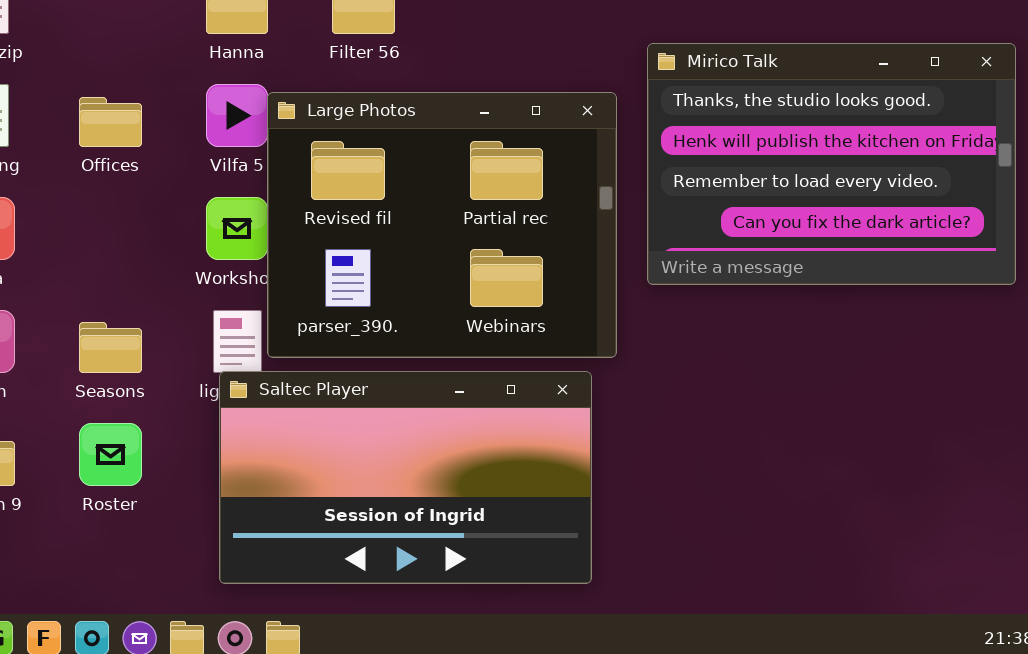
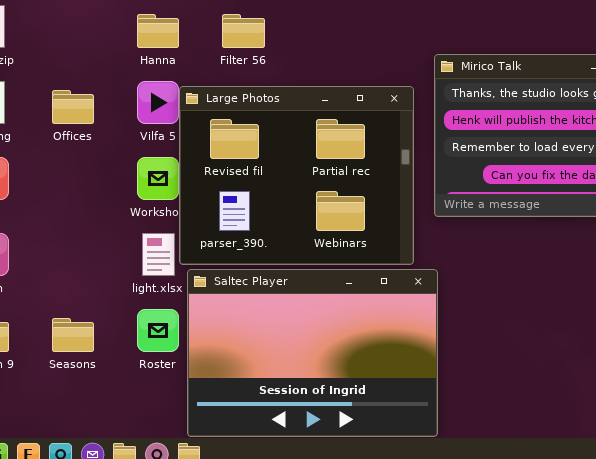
Seasons: [79,322,142,373] -> [52,318,94,352], moved
Saltec Player: [219,371,592,584] -> [187,269,438,437], moved, resized
Roster: [79,423,142,486] -> [137,309,179,352], moved

